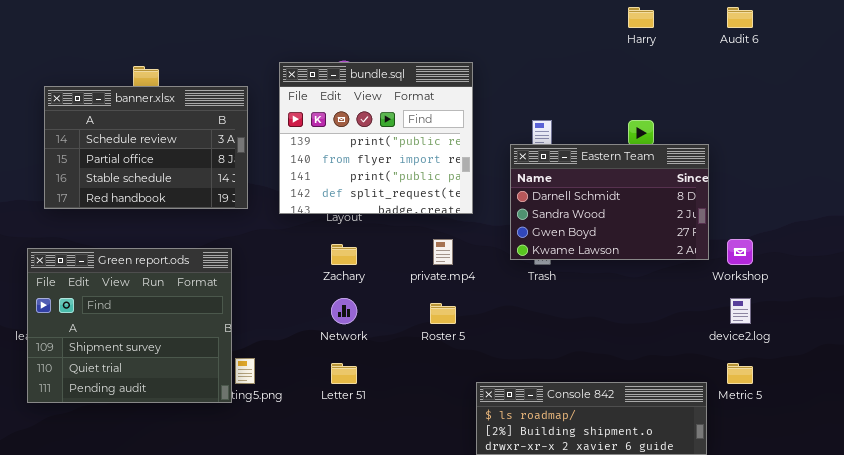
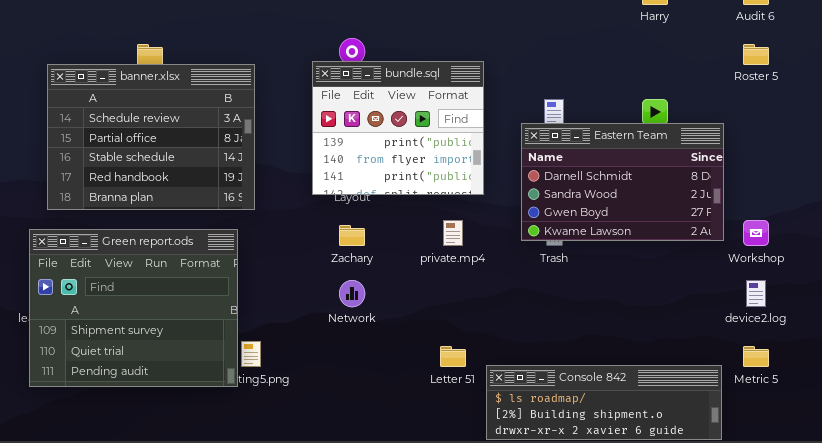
bundle.sql: [279,62,473,214] -> [312,61,484,195], resized
banner.xlsx: [44,86,248,209] -> [47,64,255,210], resized
Roster 5: [430,303,456,324] -> [743,44,769,65], moved
Letter 51: [331,363,357,384] -> [440,346,466,367], moved

